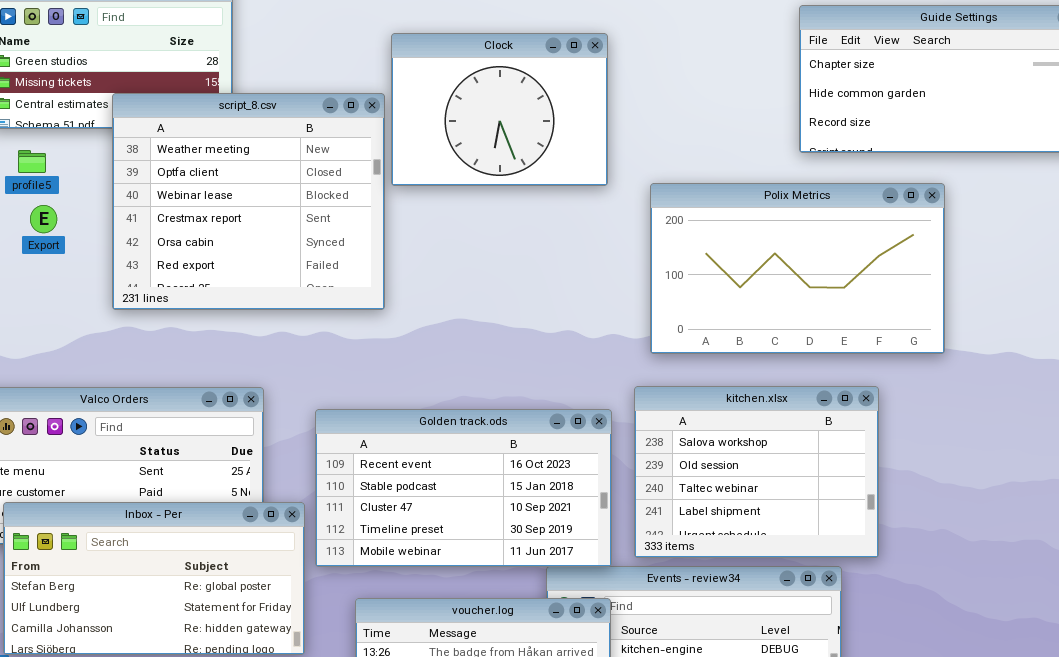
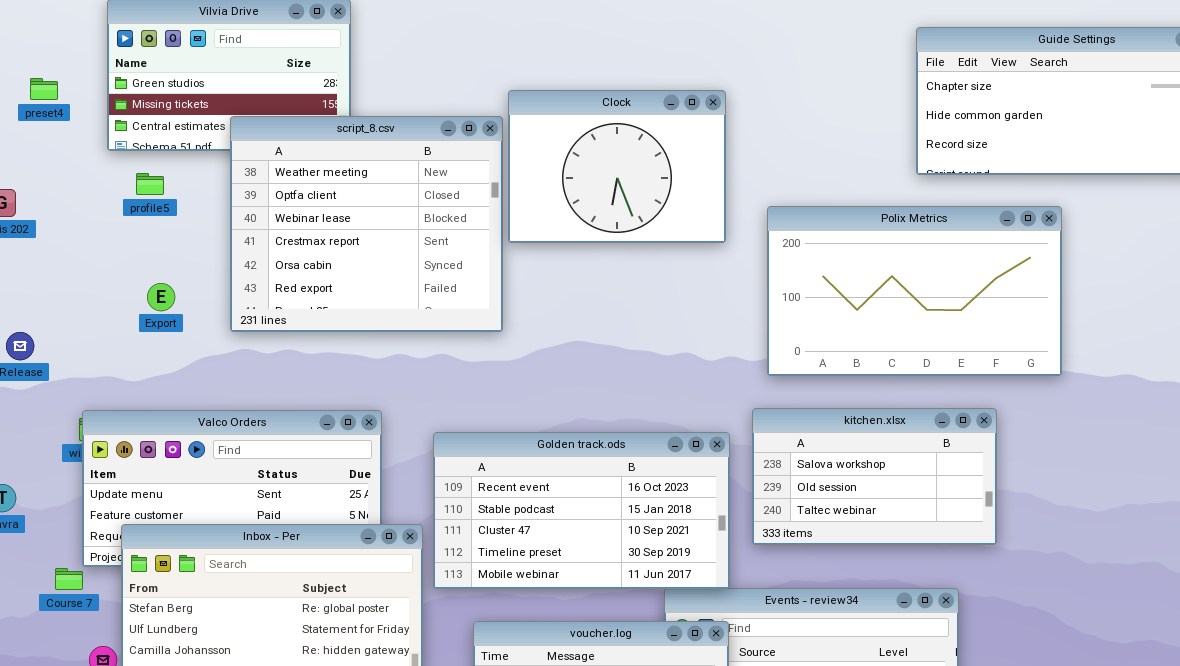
Clock: [391,33,608,186] -> [508,90,726,243], moved
Export: [30,205,57,233] -> [147,283,175,311], moved
kitchen.xlsx: [634,386,879,558] -> [752,408,997,545], resized

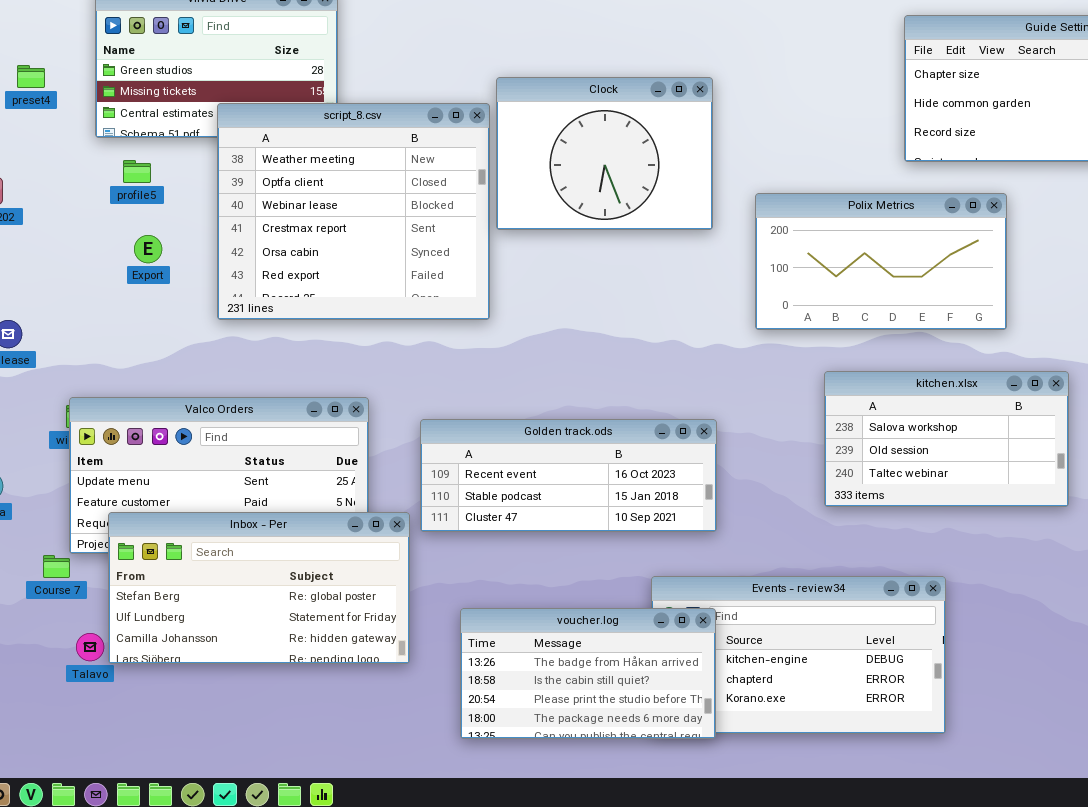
Polix Metrics: [767,206,1062,376] -> [755,193,1007,330], resized
Export: [147,283,175,311] -> [134,235,162,263], moved
kitchen.xlsx: [752,408,997,545] -> [824,371,1069,507], moved
Golden track.ods: [433,432,730,589] -> [420,419,717,532], resized

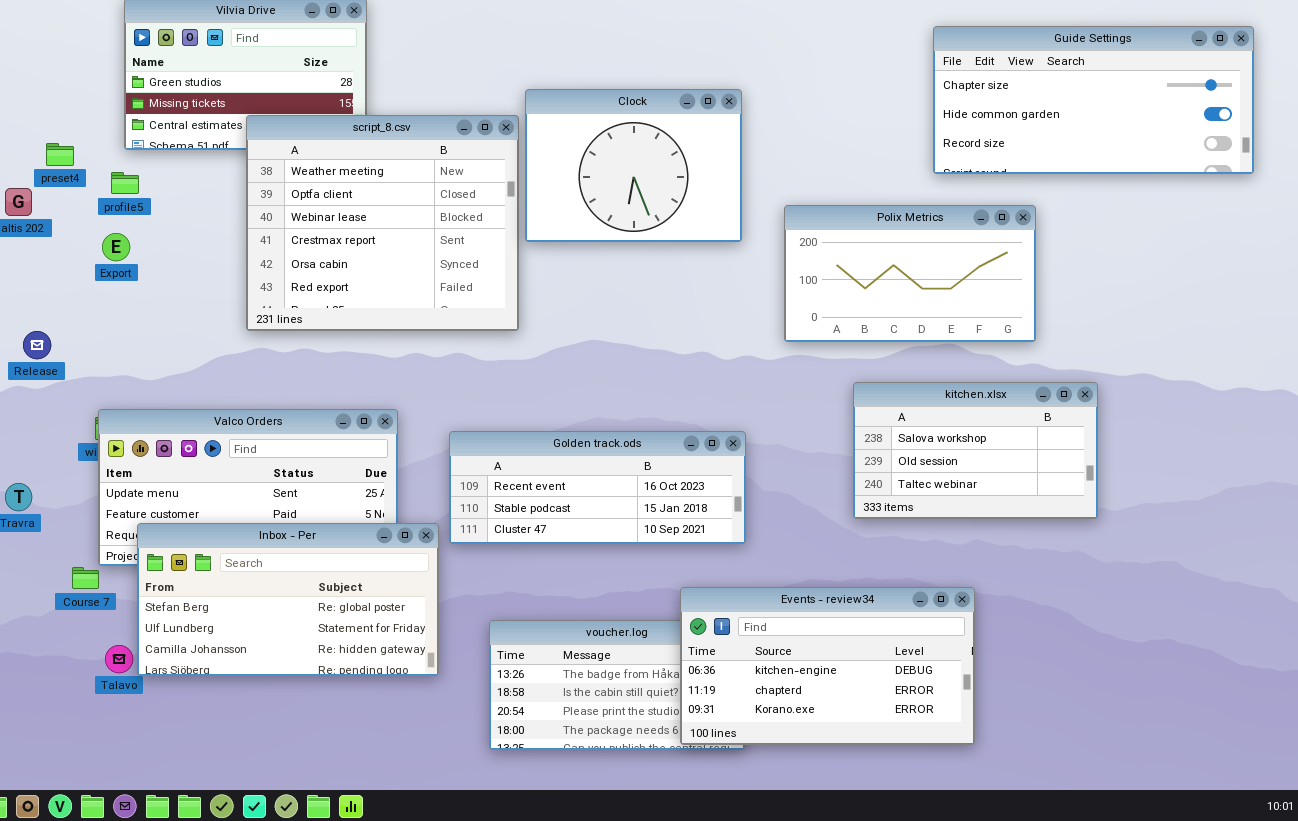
preset4: [17,65,45,88] -> [46,143,74,166], moved
profile5: [123,160,151,183] -> [111,172,139,194], moved
Export: [134,235,162,263] -> [102,233,130,261], moved
Events - review34: [651,576,946,734] -> [680,587,975,745], raised

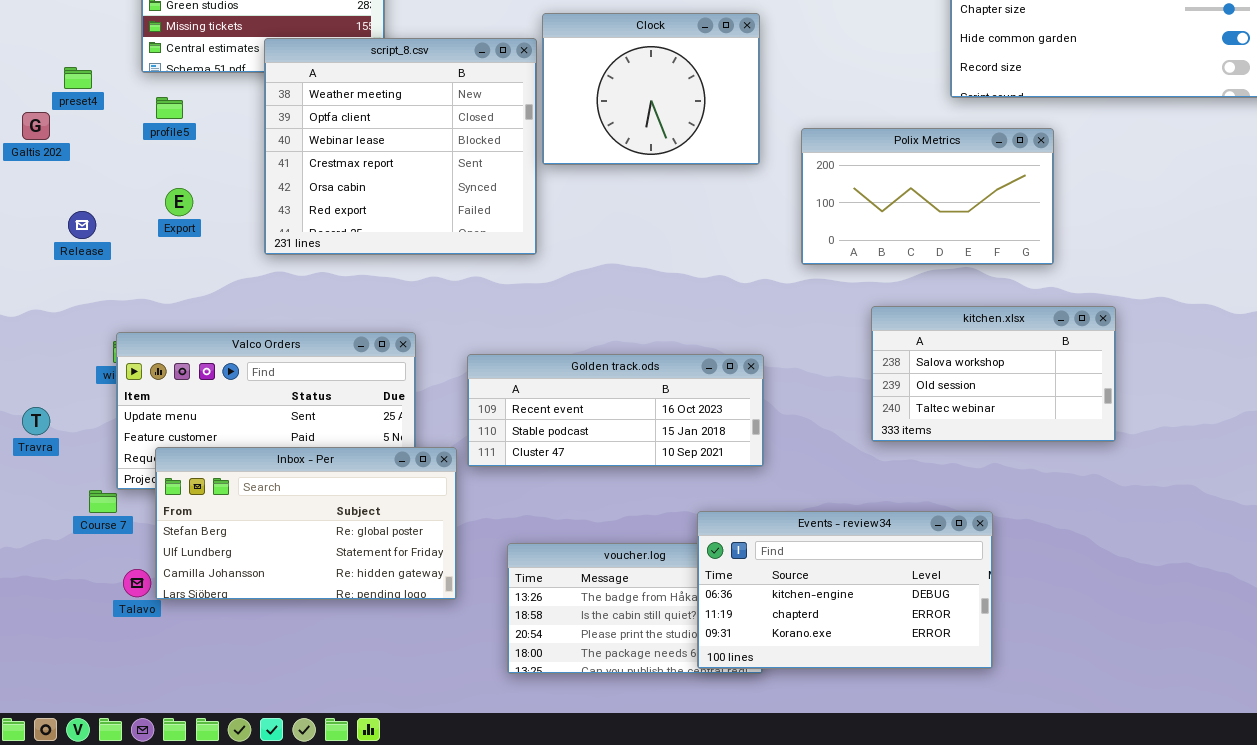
profile5: [111,172,139,194] -> [156,97,183,119], moved
Export: [102,233,130,261] -> [165,188,193,216], moved
Release: [23,331,51,359] -> [68,211,96,239], moved

